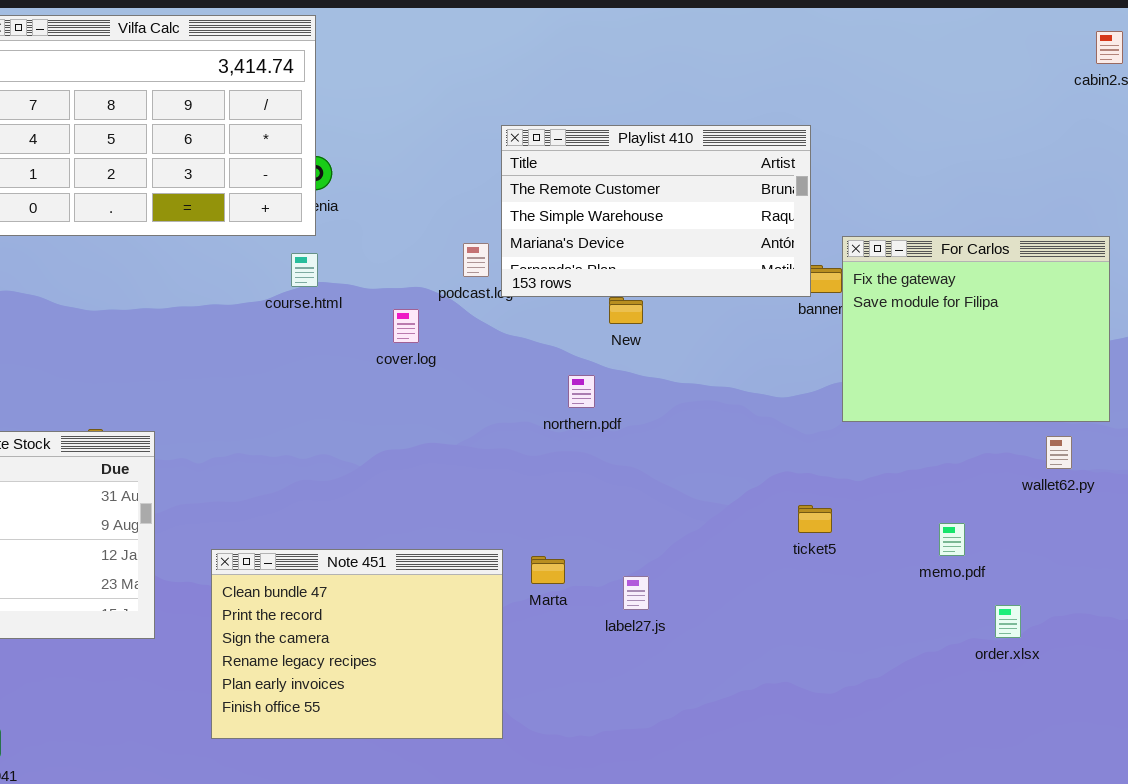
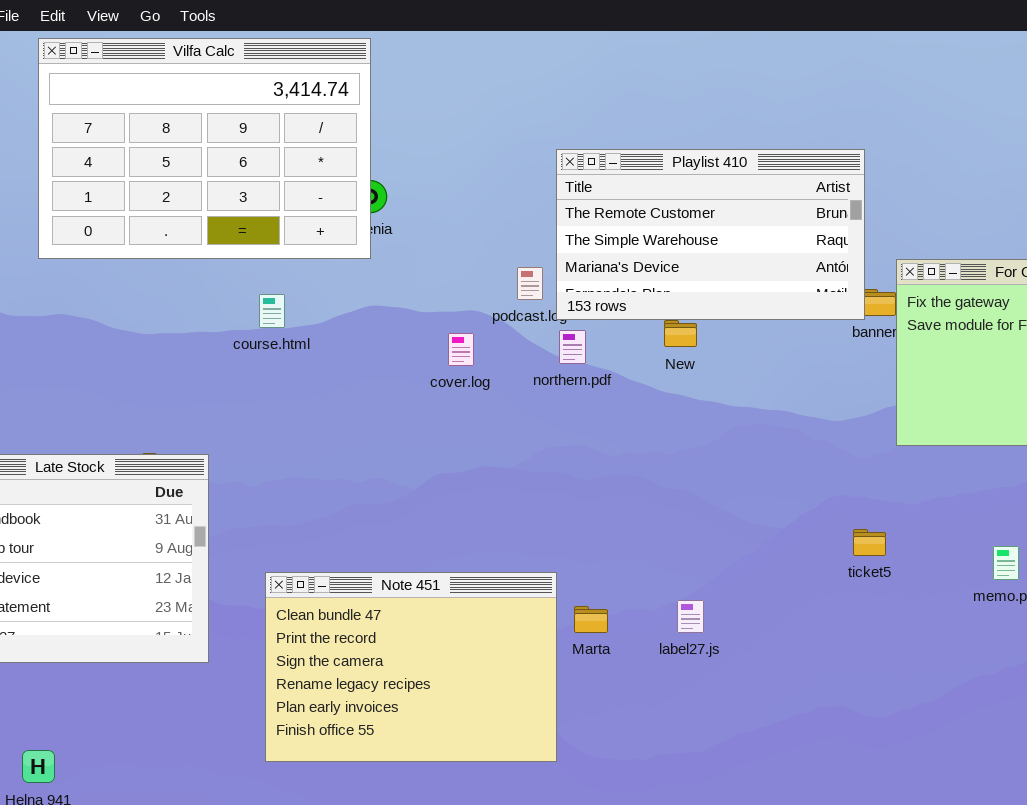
course.html: [291,253,318,287] -> [259,294,285,328], moved
northern.pdf: [568,375,595,408] -> [559,330,586,364], moved
Marta: [531,556,565,584] -> [574,606,608,633], moved

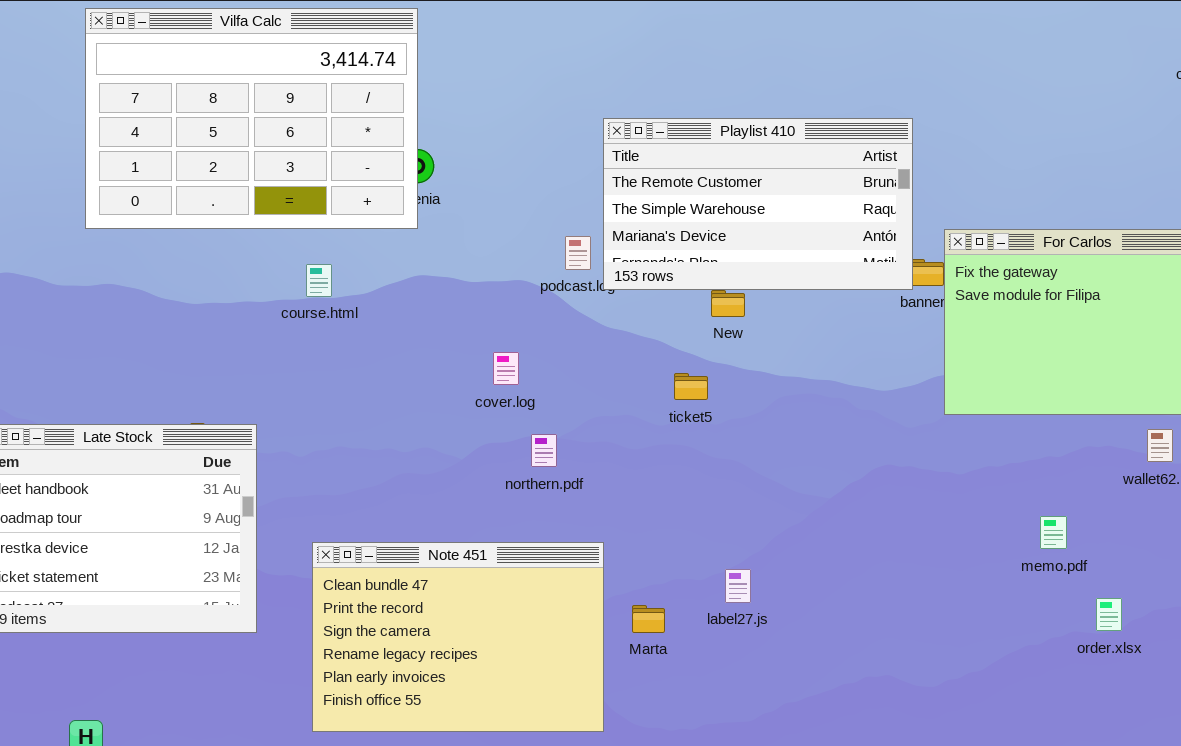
northern.pdf: [559,330,586,364] -> [531,434,557,467], moved
cover.log: [448,333,474,366] -> [493,352,519,385], moved
ticket5: [853,529,886,556] -> [674,373,708,400], moved
Marta: [574,606,608,633] -> [632,605,665,633], moved

